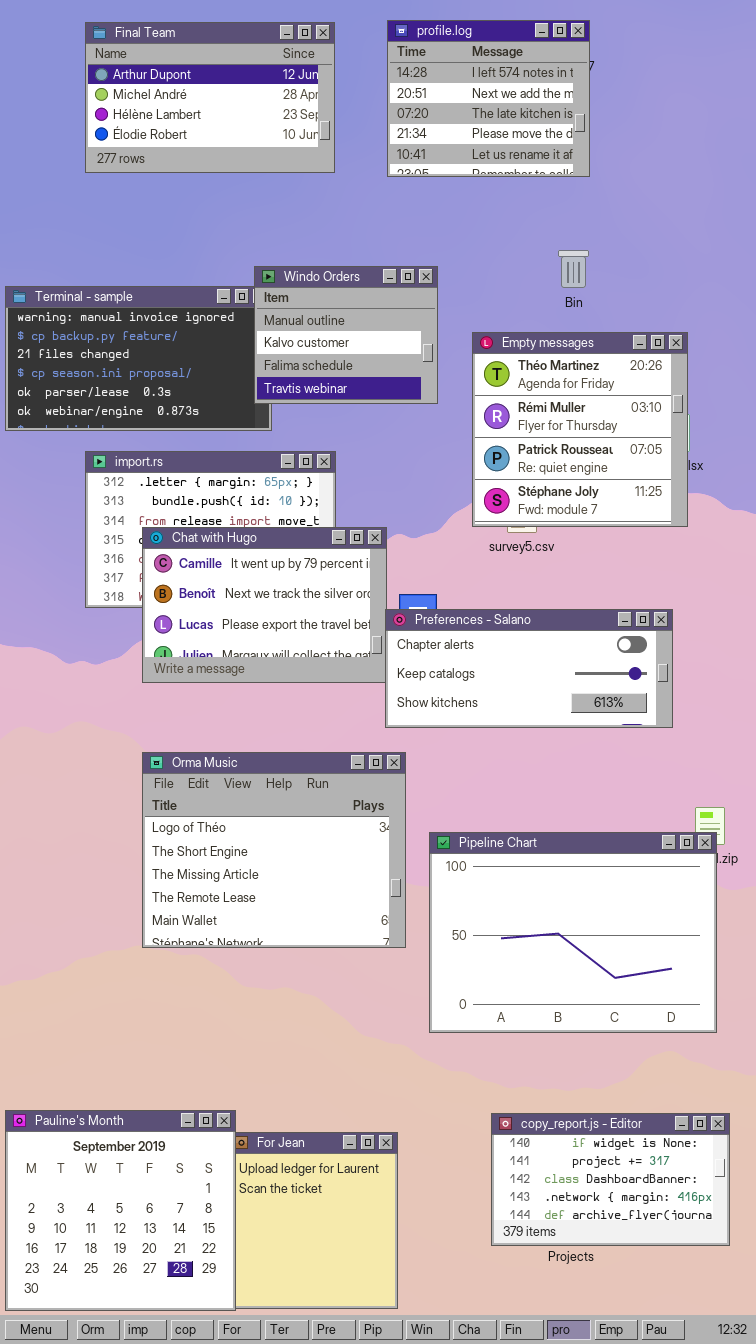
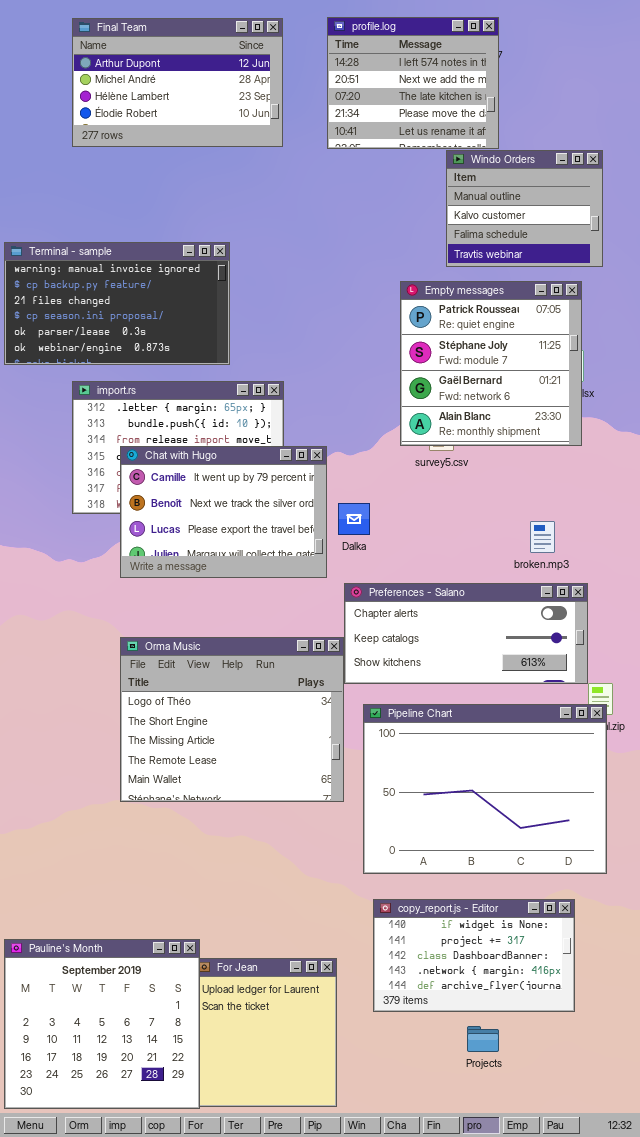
Windo Orders: [254,266,438,404] -> [446,150,603,267], moved
Empty messages: [472,332,688,527] -> [400,281,582,446], scrolled down 2 rows
Preferences - Salano: [385,609,673,728] -> [344,583,588,684], moved
copy_report.js - Editor: [491,1113,730,1246] -> [373,899,575,1012], moved

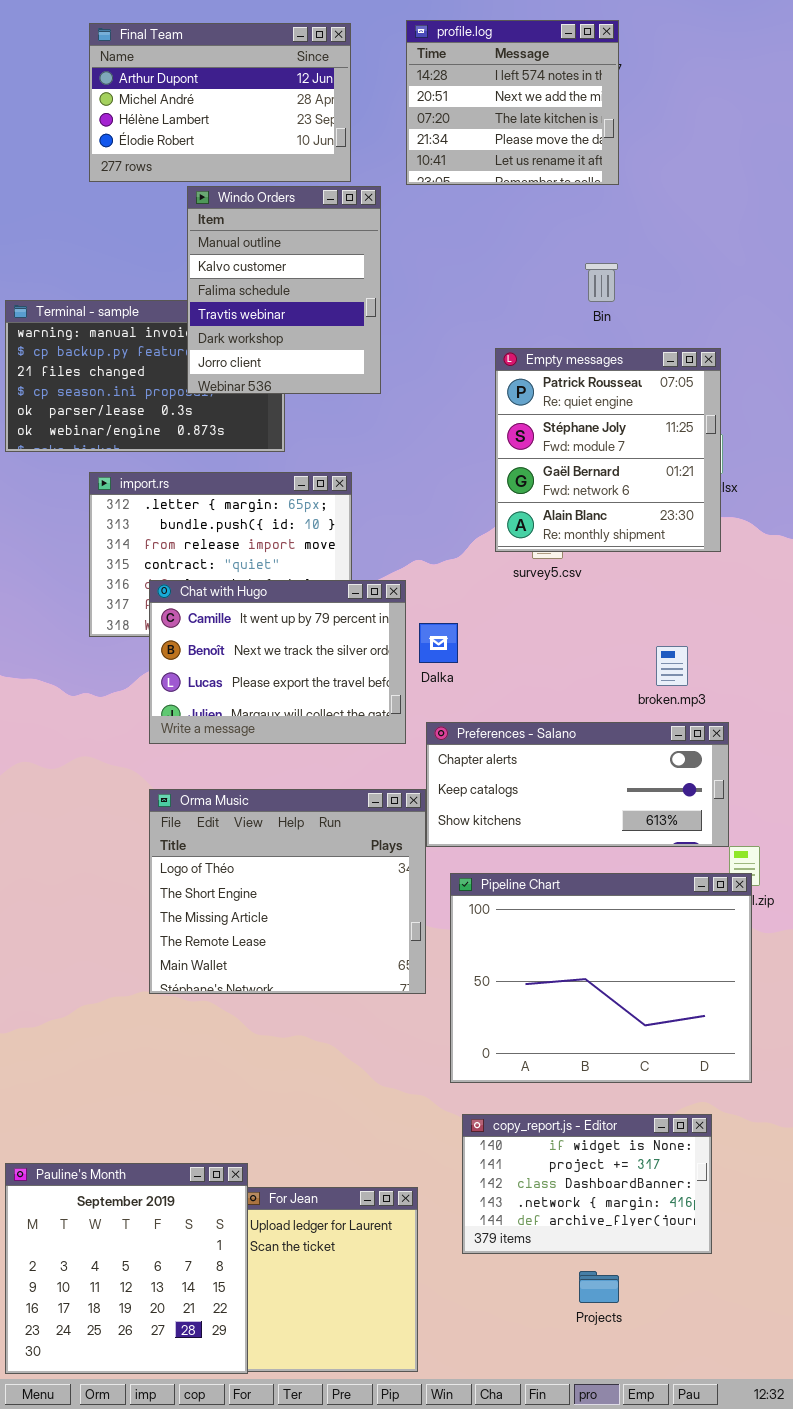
Windo Orders: [446,150,603,267] -> [187,186,381,394], moved, resized
Chat with Hugo: [120,446,327,578] -> [149,580,406,744], moved

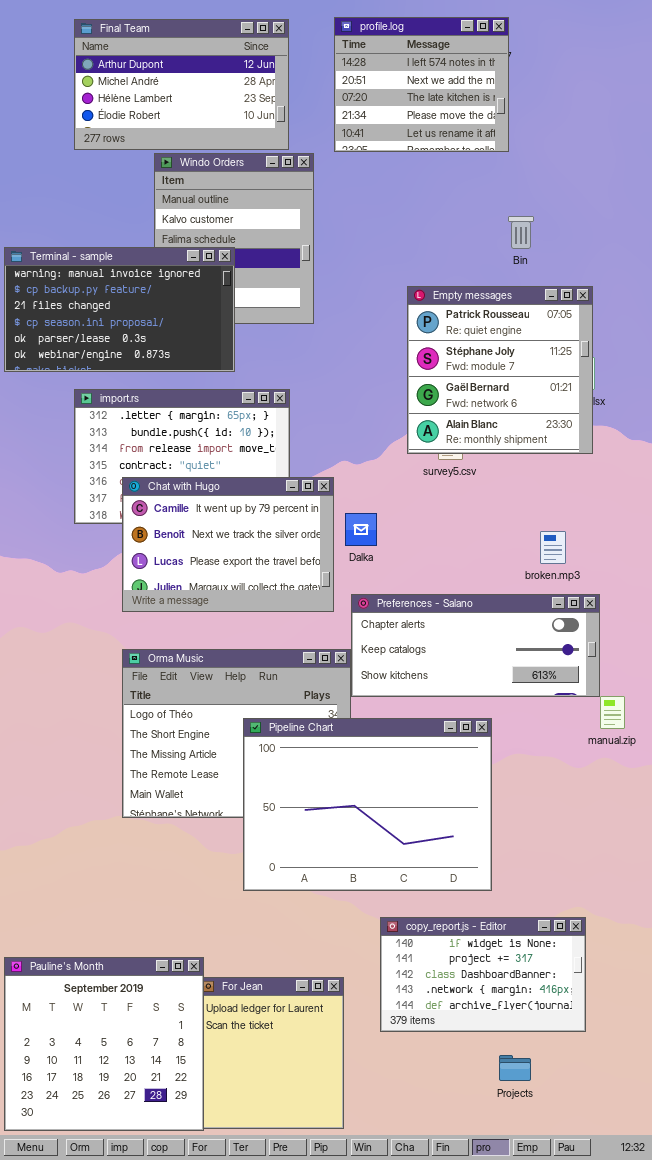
Bin: [585,263,618,302] -> [508,216,534,249], moved
Terminal - sample: [5,300,285,452] -> [4,247,235,372], raised
Pipeline Chart: [450,873,752,1083] -> [243,718,492,891], moved
Projects: [579,1271,619,1303] -> [499,1055,531,1081], moved

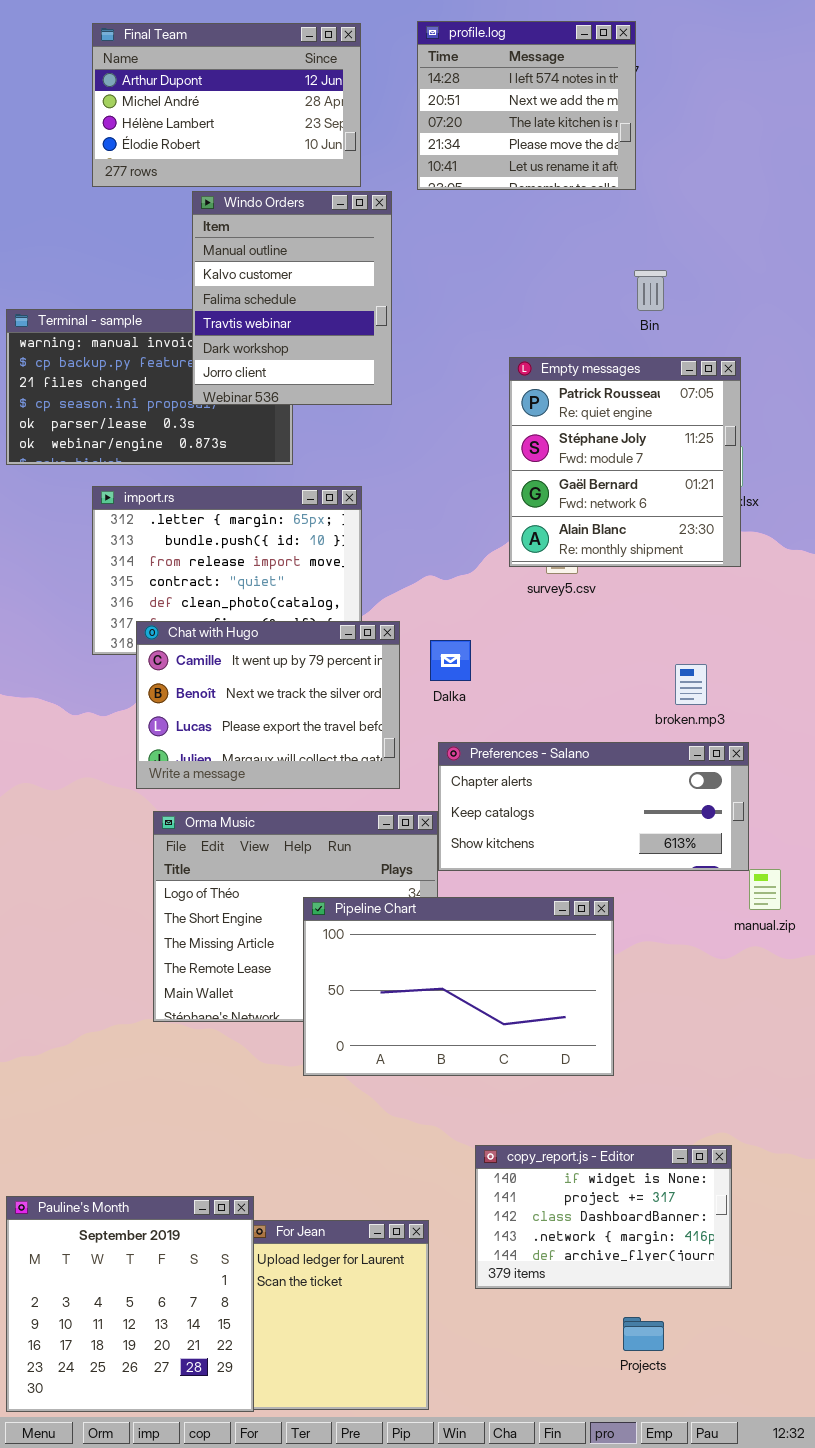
Windo Orders: [154,153,314,324] -> [192,191,392,405], raised
Chat with Hugo: [122,477,334,612] -> [136,621,400,789], moved
Pipeline Chart: [243,718,492,891] -> [303,897,614,1076], resized

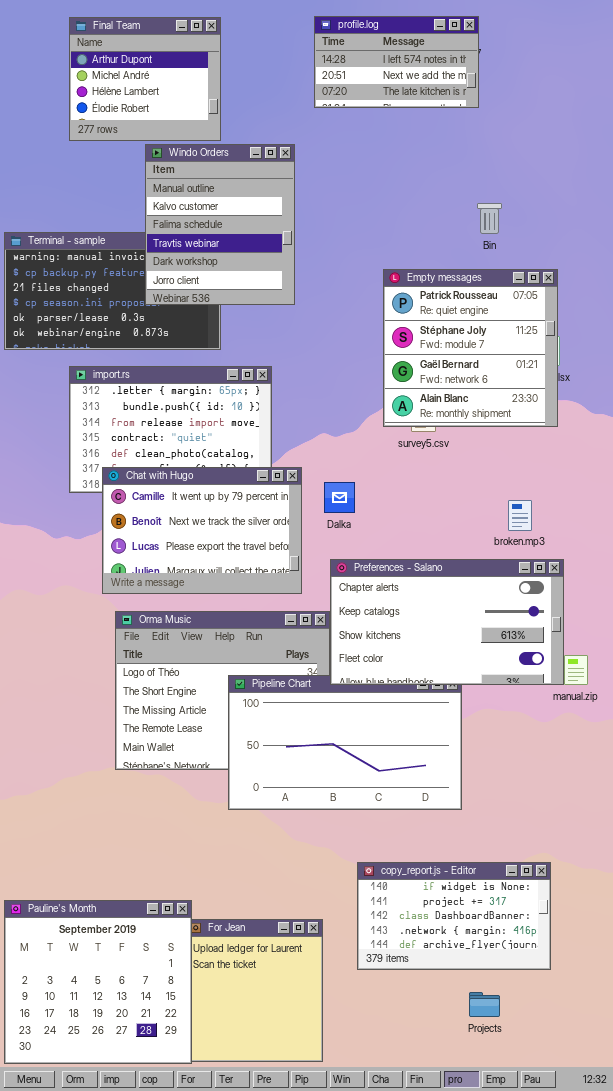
profile.log: [417,21,636,190] -> [314,16,479,108], resized
Final Team: [92,23,361,187] -> [69,17,221,141], resized
Preferences - Salano: [438,742,749,871] -> [330,559,564,685], resized

